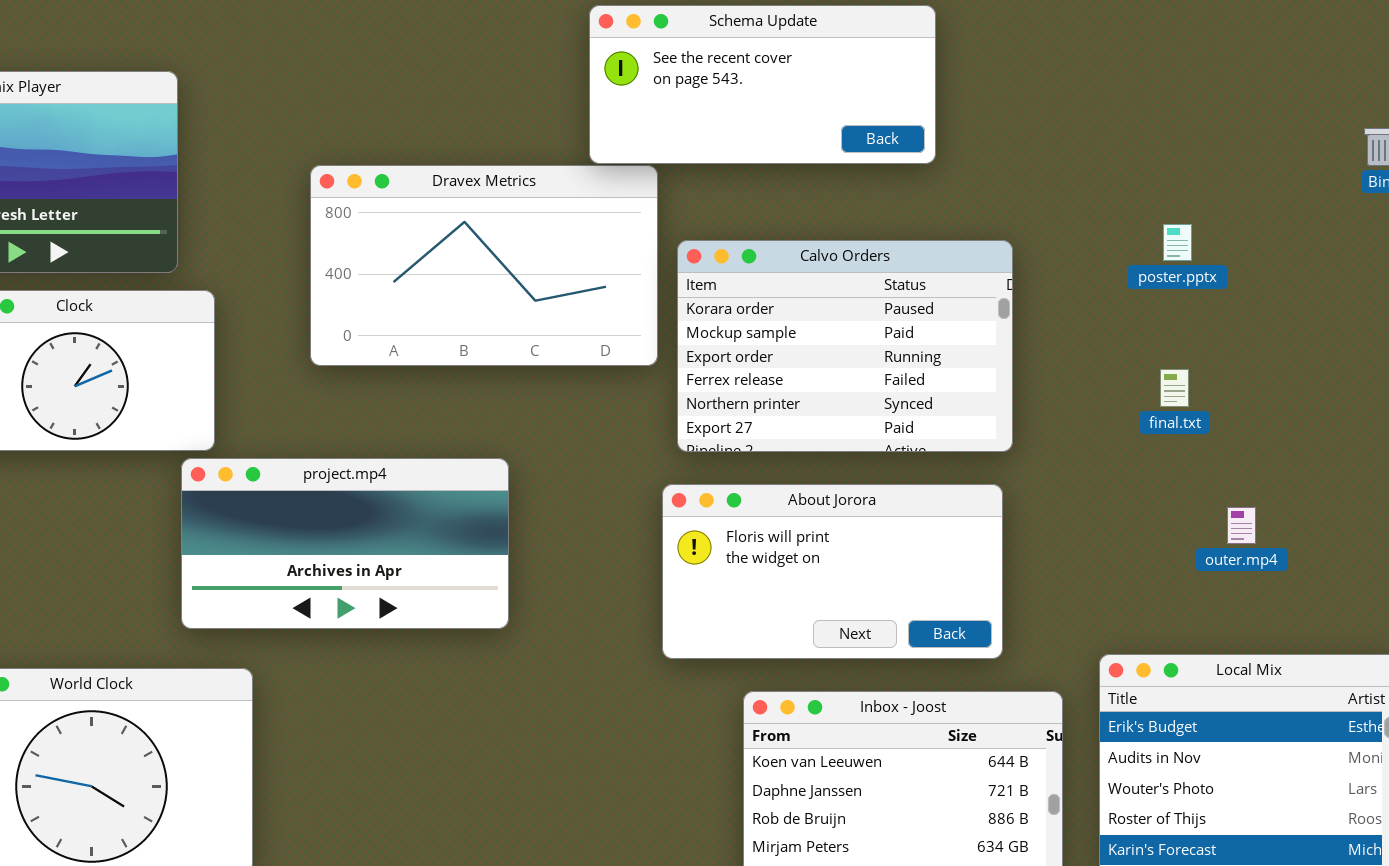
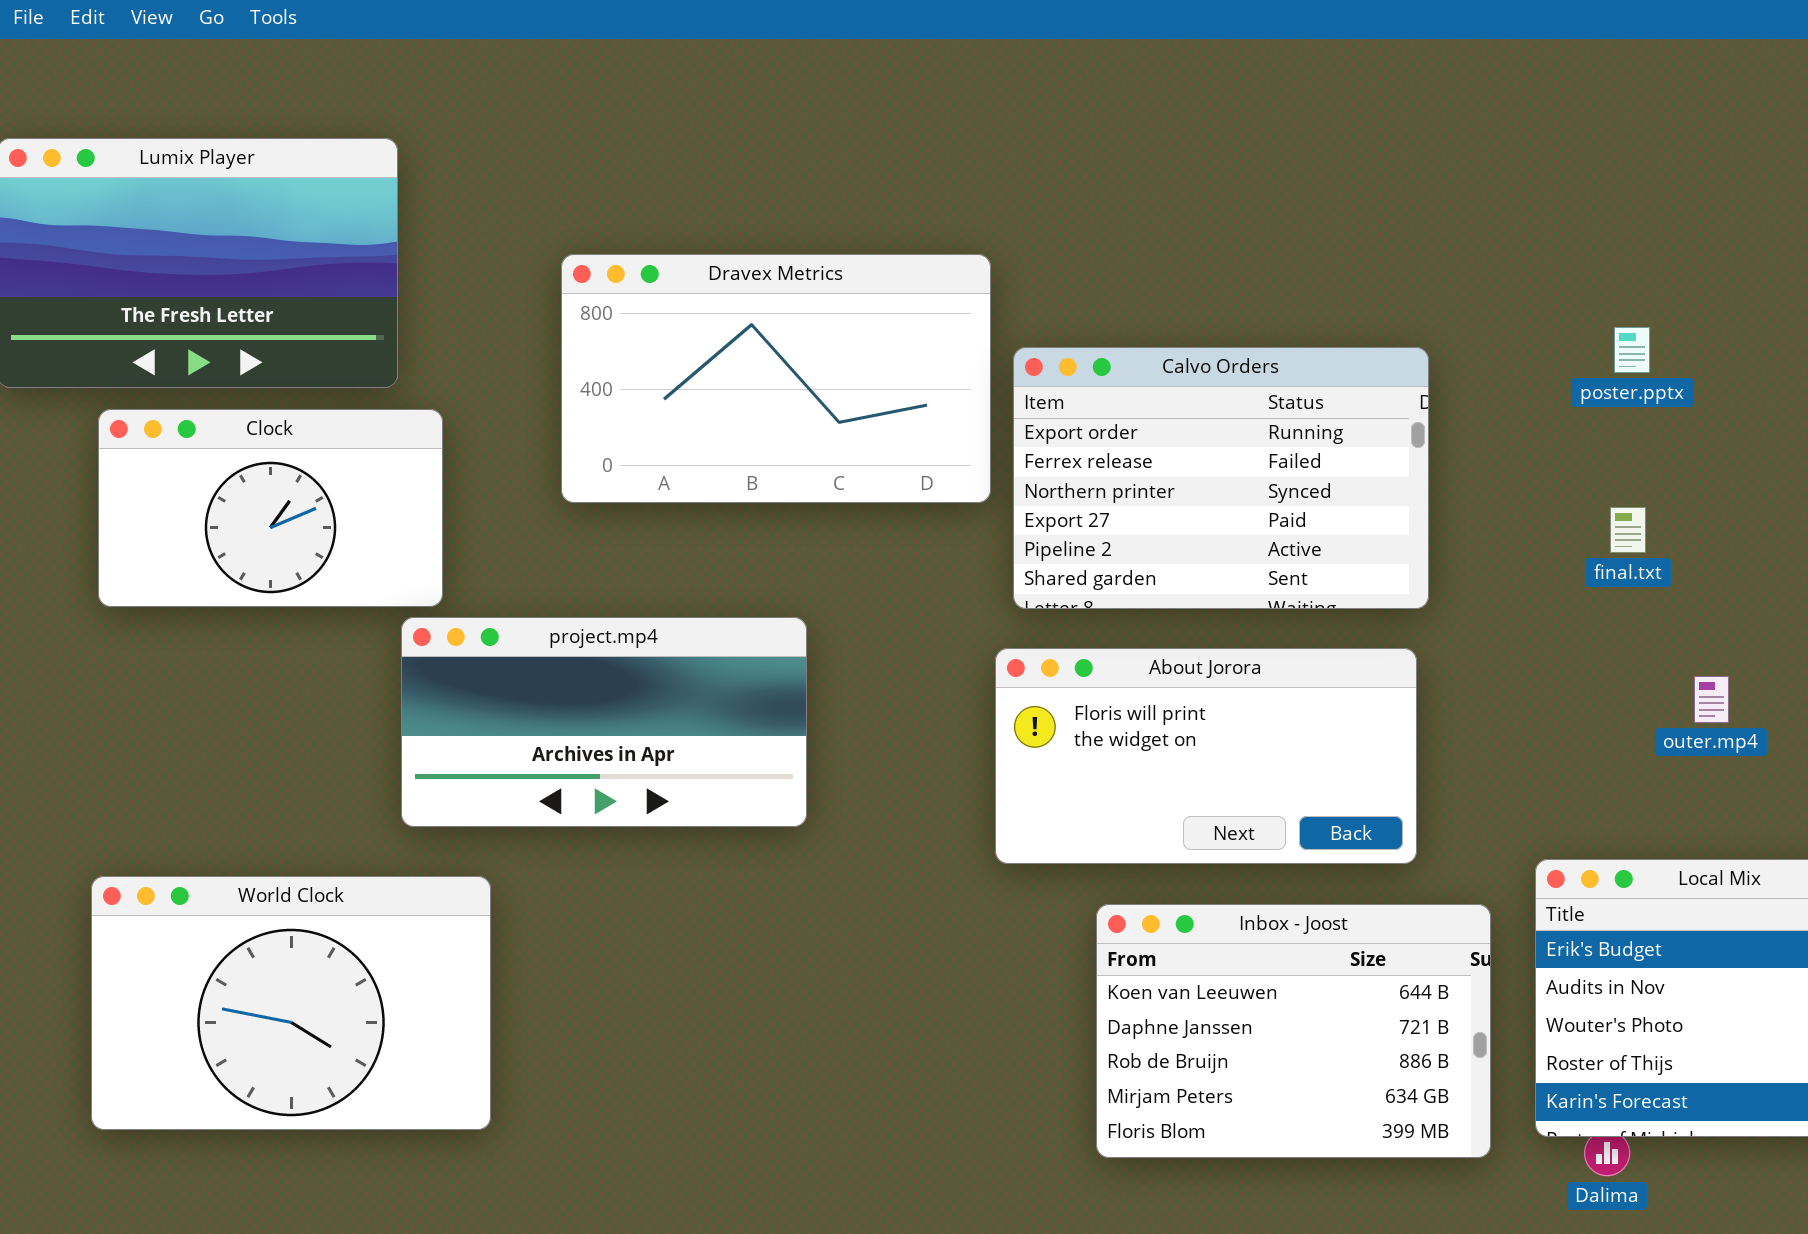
Schema Update: [589,5,936,164] -> none, closed
Calvo Orders: [677,240,1013,452] -> [1013,347,1429,609], scrolled down 2 rows

